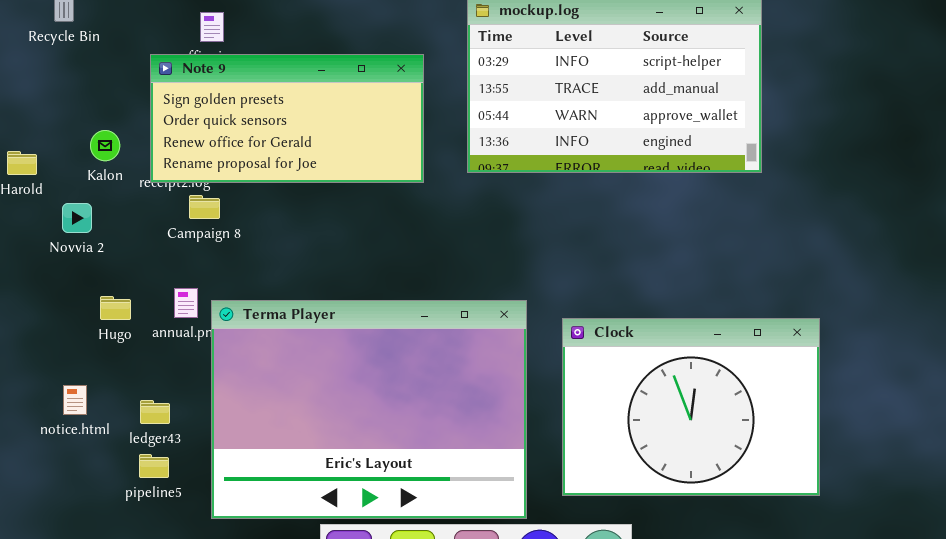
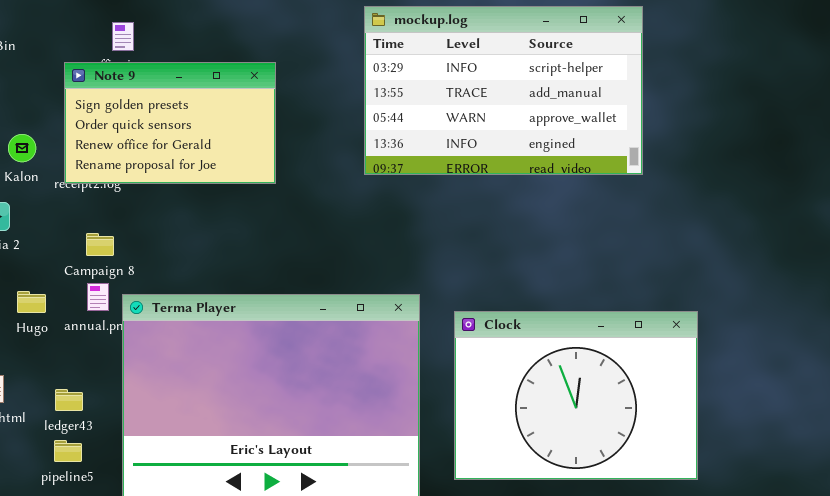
Note 9: [150,54,424,183] -> [64,62,276,184], resized
Campaign 8: [189,195,220,219] -> [86,233,114,256], moved

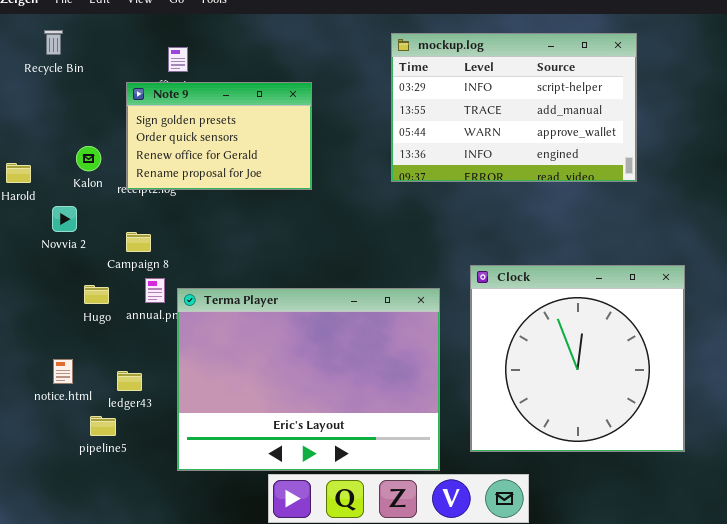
Campaign 8: [86,233,114,256] -> [126,232,151,252], moved
Clock: [454,311,698,480] -> [470,265,685,452], resized
pipeline5: [54,440,82,462] -> [90,416,116,436], moved

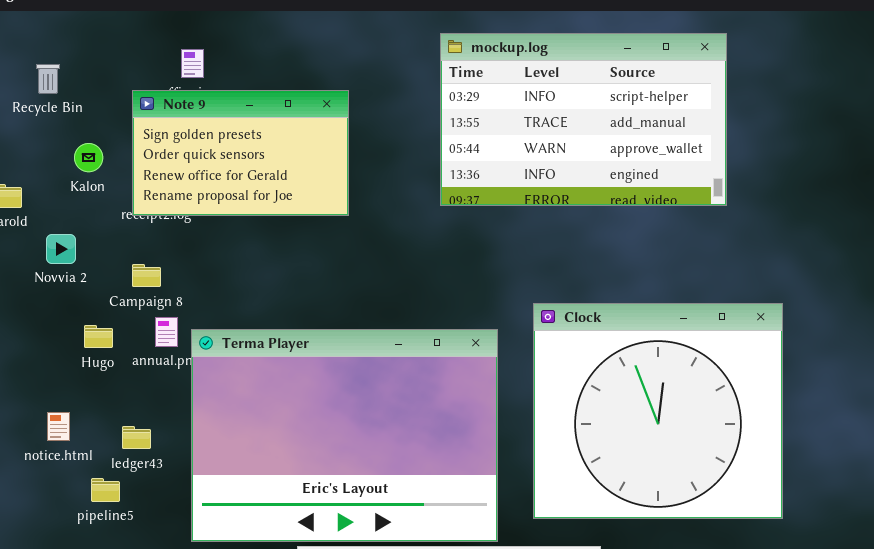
Recycle Bin: [44,30,63,55] -> [36,64,60,94], moved
Kalon: [76,146,101,171] -> [74,143,103,172], moved

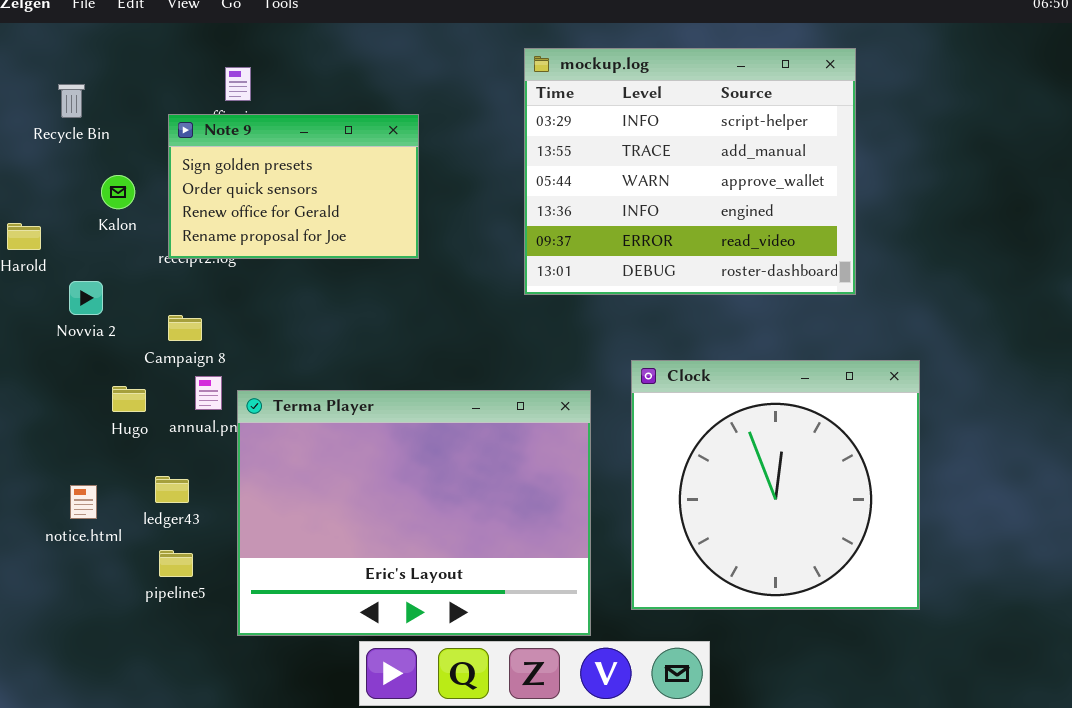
mockup.log: [440,33,727,206] -> [524,48,856,295], resized
ledger43: [122,426,151,449] -> [155,476,189,503], moved
pipeline5: [91,478,120,502] -> [159,550,193,577], moved

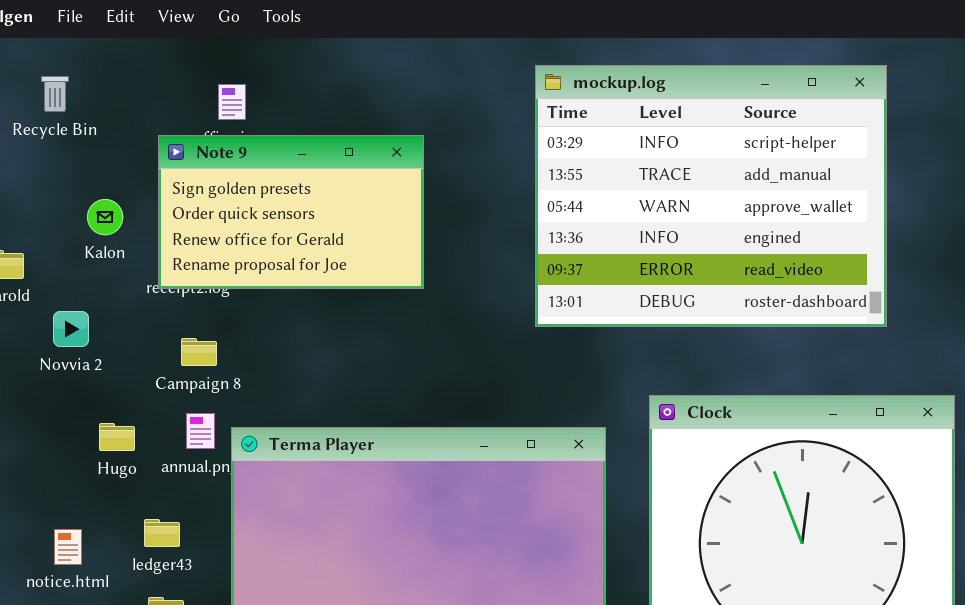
Recycle Bin: [58,84,85,118] -> [41,76,69,112], moved
Campaign 8: [168,315,202,341] -> [181,338,217,366], moved

